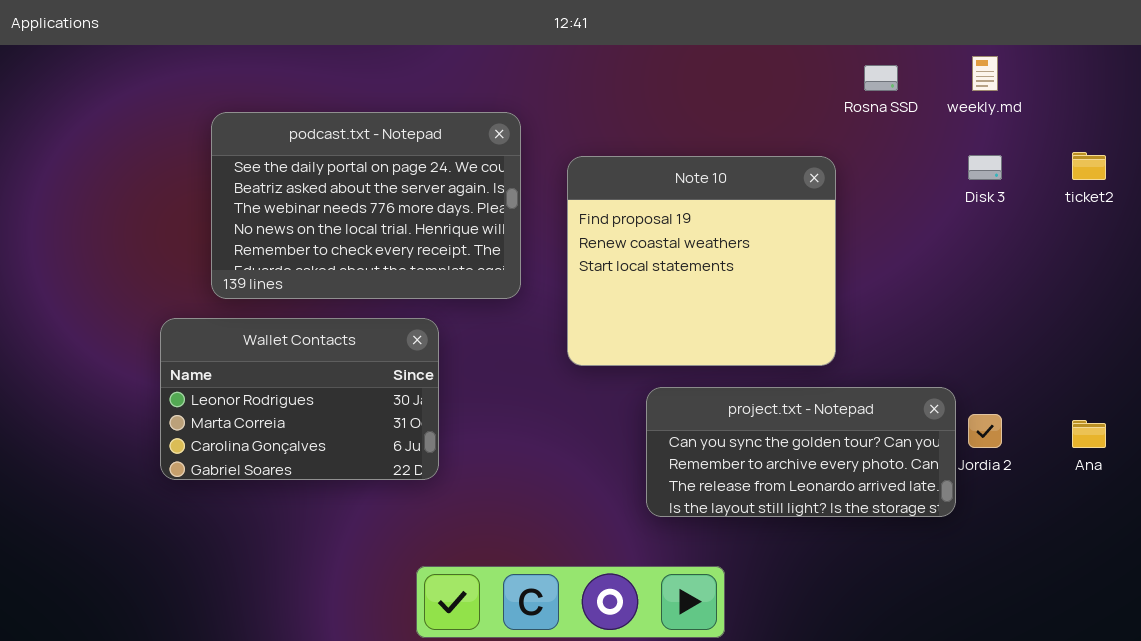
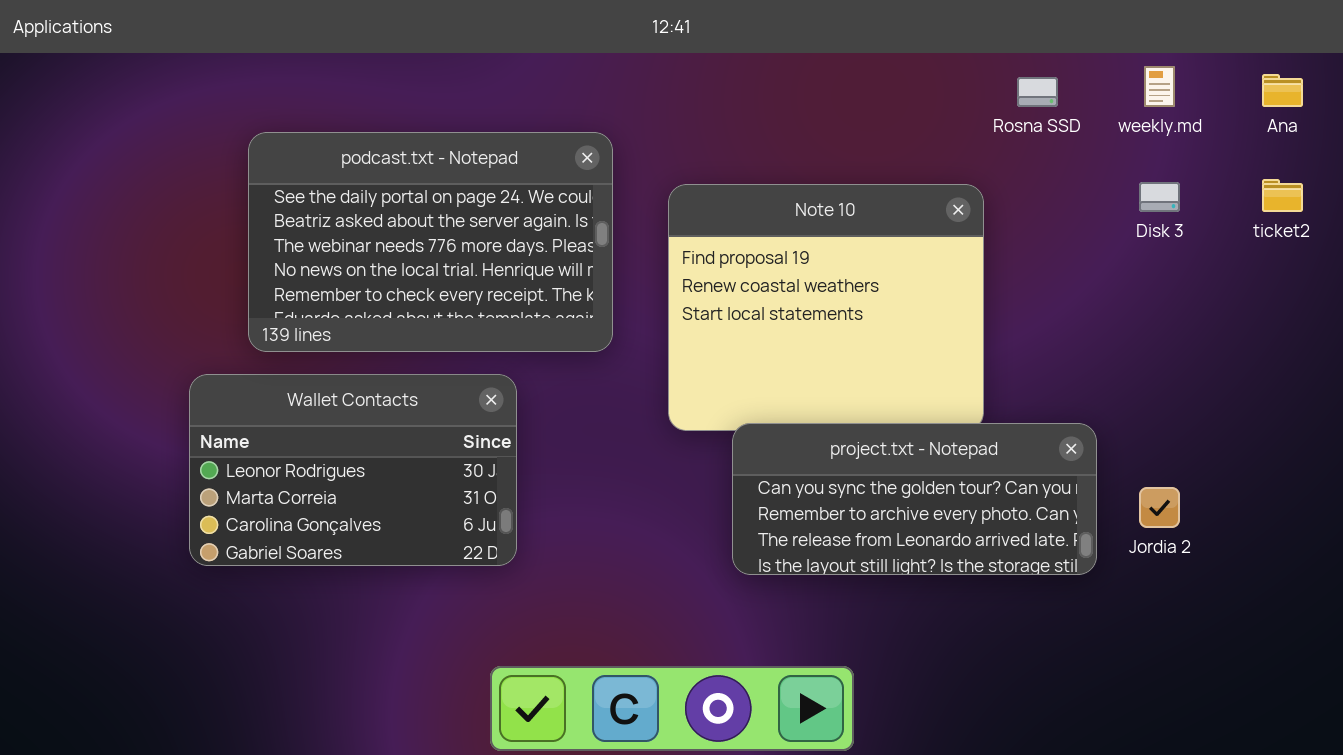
project.txt - Notepad: [646,387,956,517] -> [732,423,1097,575], moved
Ana: [1072,420,1106,448] -> [1262,74,1303,107], moved

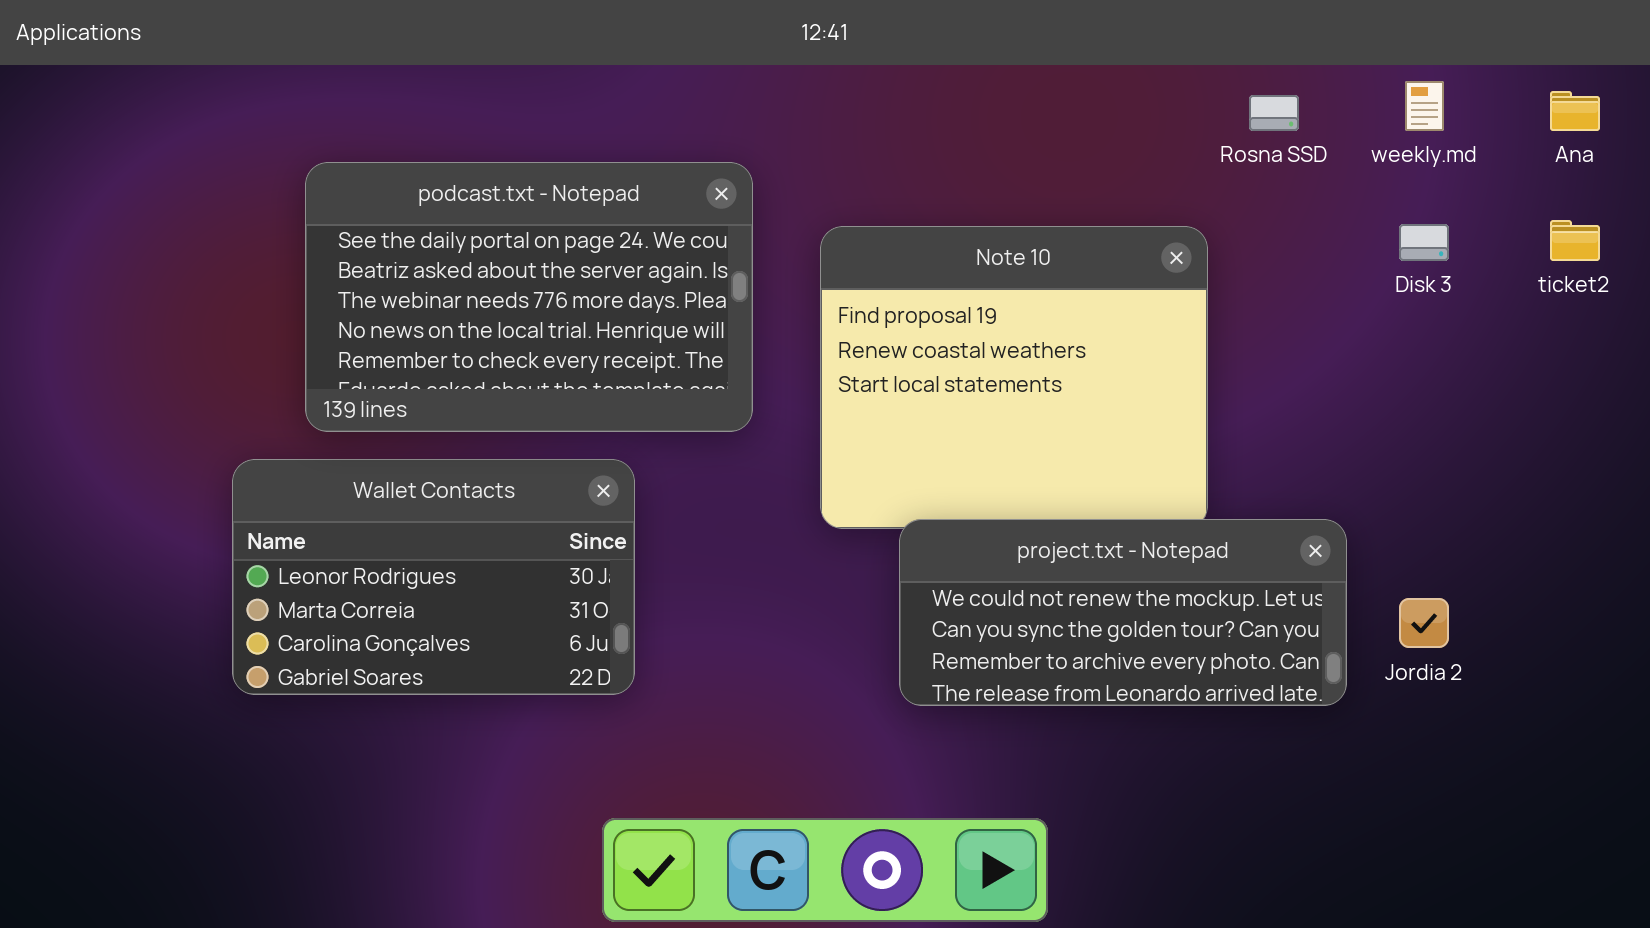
project.txt - Notepad: [732,423,1097,575] -> [899,519,1347,706], scrolled up 1 row

